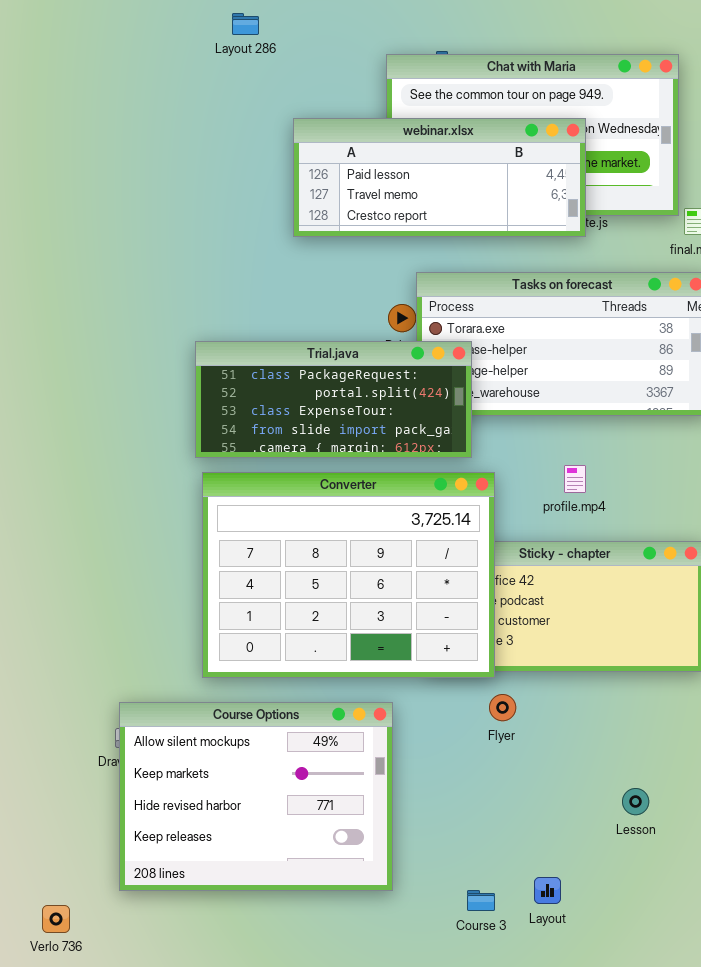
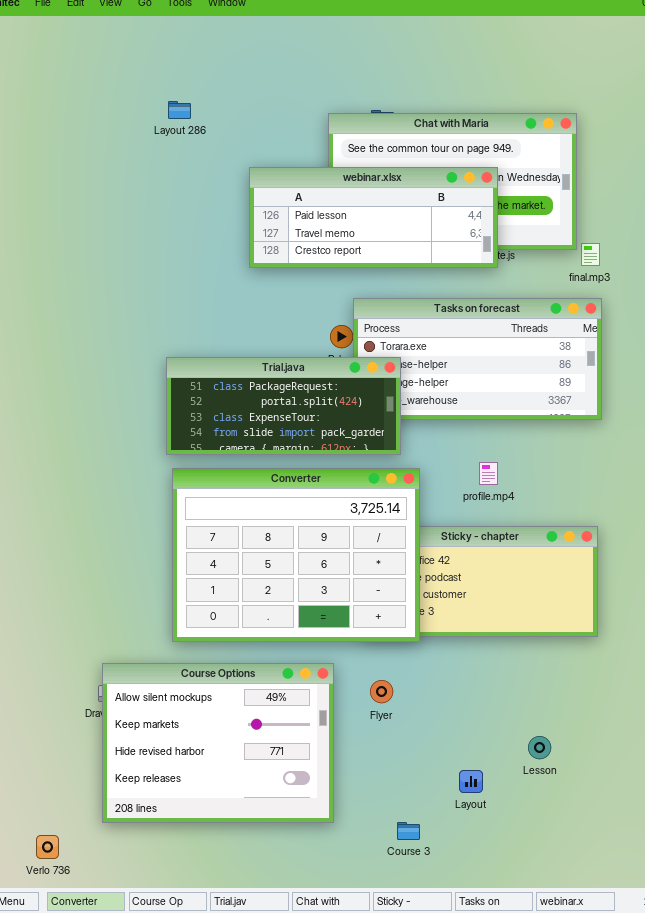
Layout 286: [232,13,259,35] -> [168,101,191,119], moved
Flyer: [489,694,516,721] -> [370,680,393,703], moved
Layout: [534,877,561,904] -> [459,770,483,793], moved

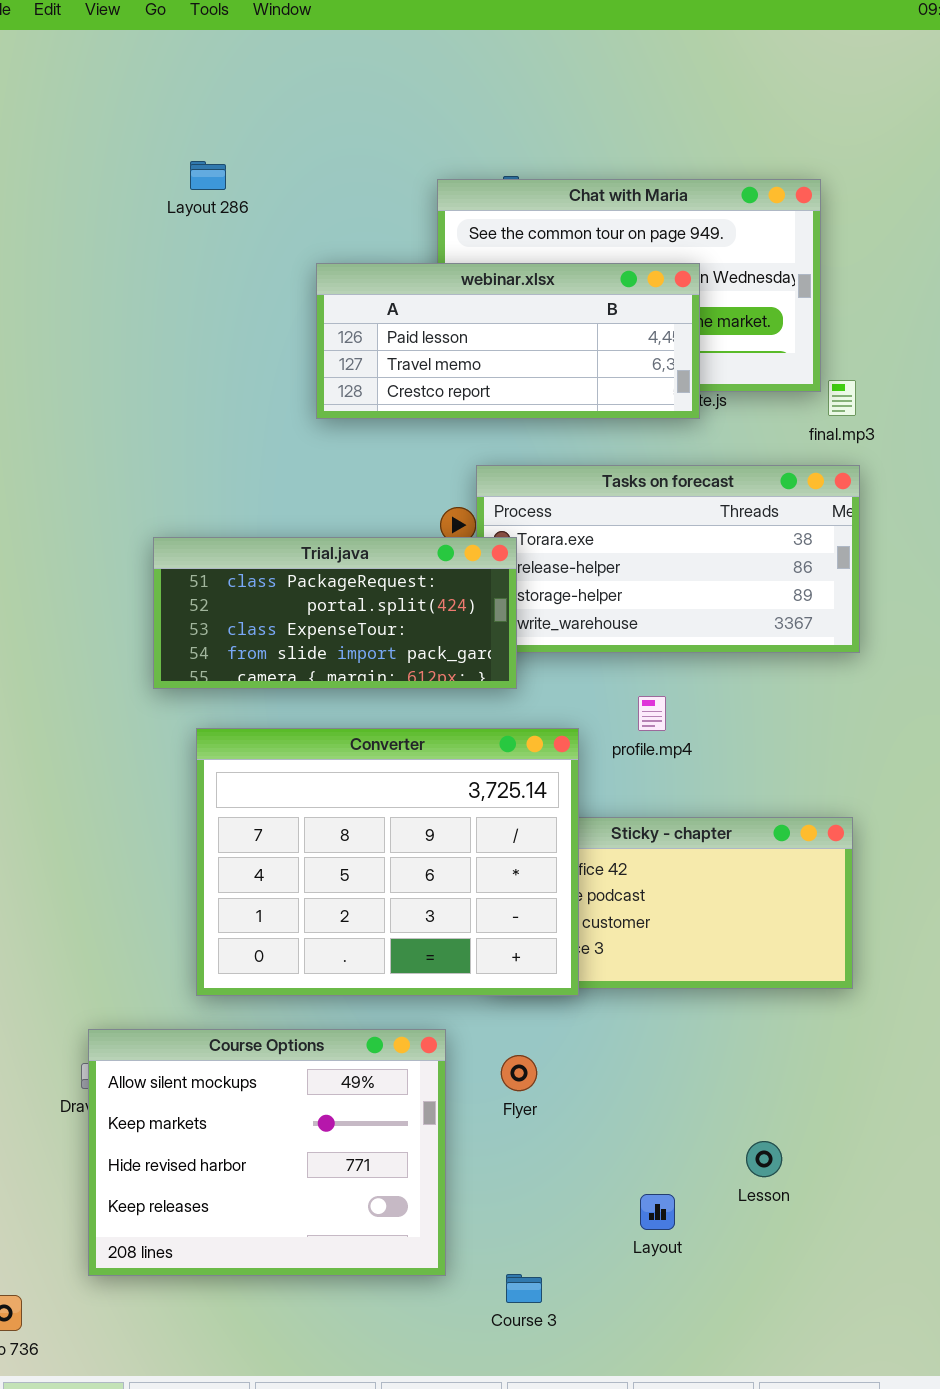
Trial.java: [166,357,401,455] -> [153,537,517,689], moved
profile.mp4: [479,462,498,485] -> [638,696,666,731], moved
Course 3: [397,822,420,840] -> [506,1274,542,1303], moved

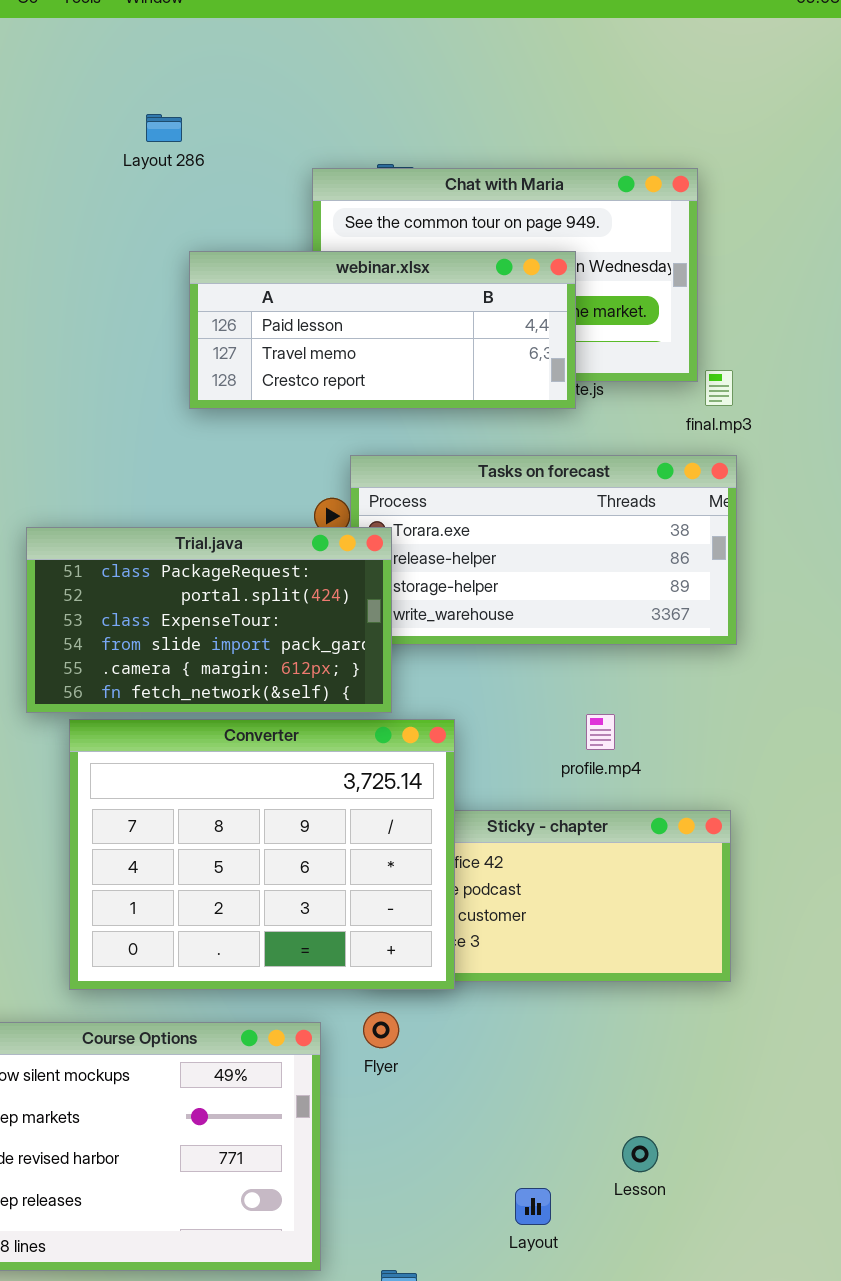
Layout 286: [190,161,226,190] -> [146,114,182,142], moved
Trial.java: [153,537,517,689] -> [26,527,392,713], resized
profile.mp4: [638,696,666,731] -> [586,714,615,750], moved
Flyer: [501,1055,537,1091] -> [363,1012,399,1048], moved

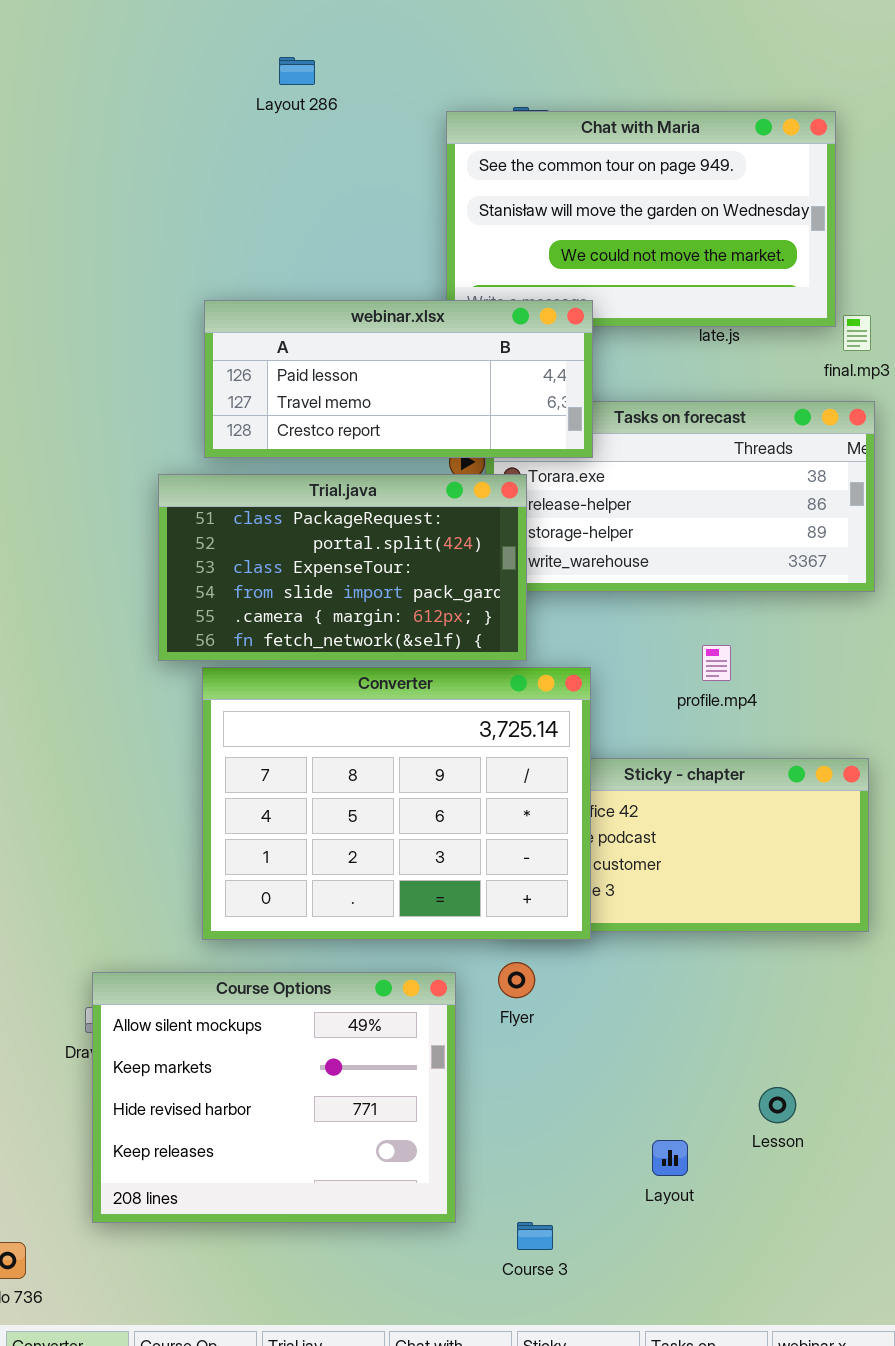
webinar.xlsx: [189,251,576,409] -> [204,300,593,458], moved
profile.mp4: [586,714,615,750] -> [702,645,731,681], moved

